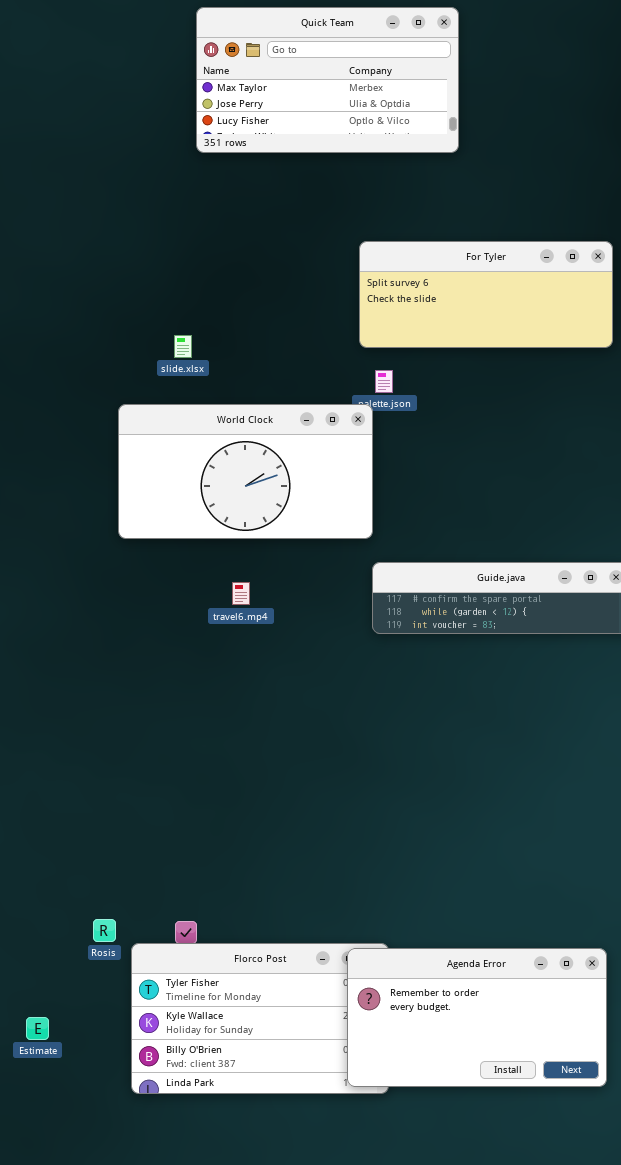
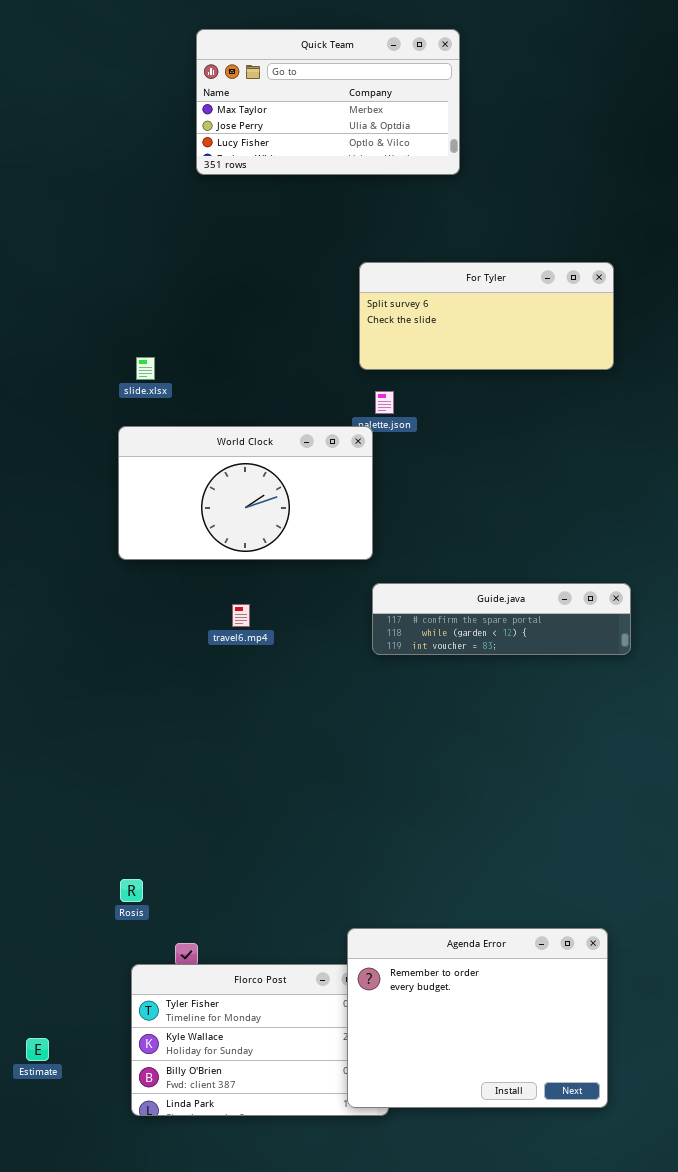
slide.xlsx: [174,335,192,358] -> [136,357,155,380], moved
Rosis: [93,919,116,942] -> [120,879,143,902], moved
Agenda Error: [347,948,607,1087] -> [347,928,608,1108], resized

